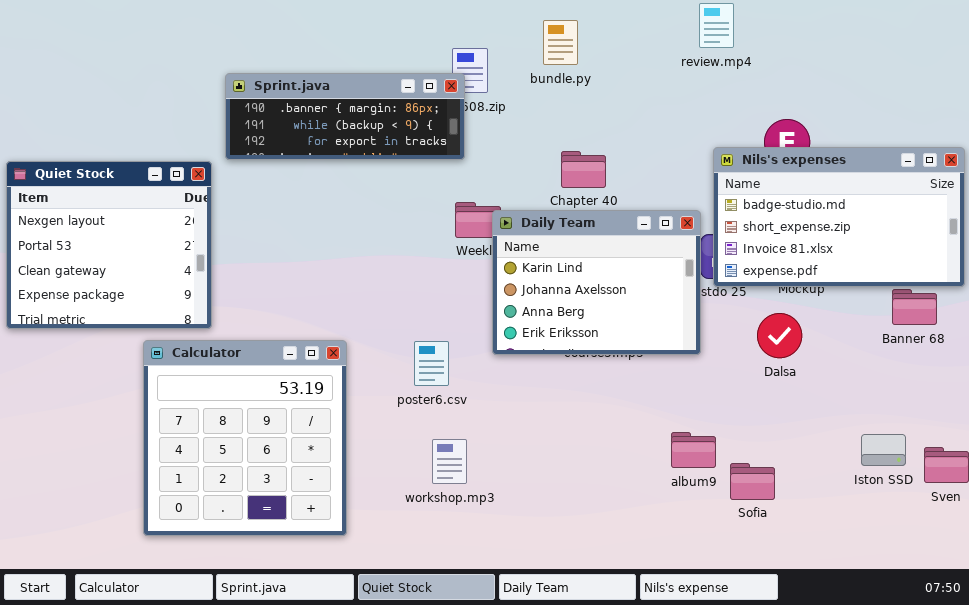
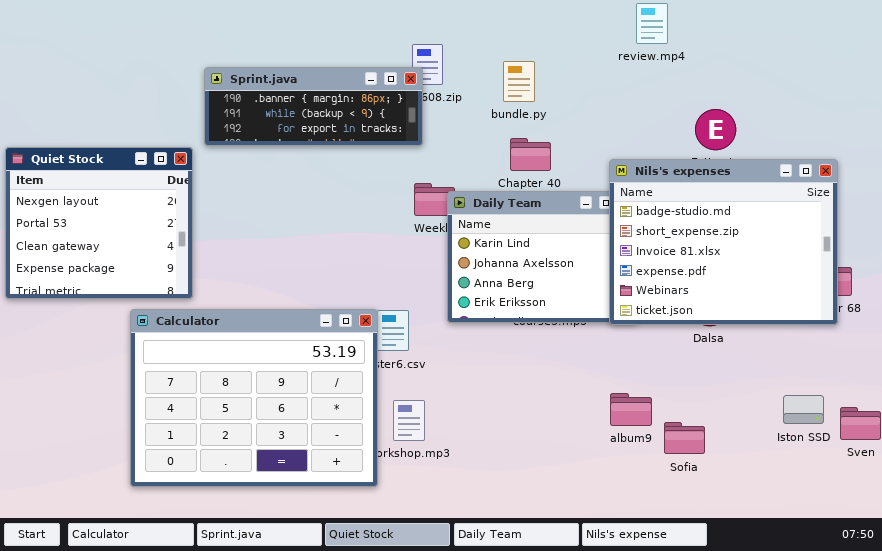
bundle.py: [543,20,578,65] -> [503,61,535,102], moved
Nils's expenses: [713,147,965,287] -> [609,159,838,325], moved, resized
Calculator: [143,340,347,536] -> [130,309,378,487], resized

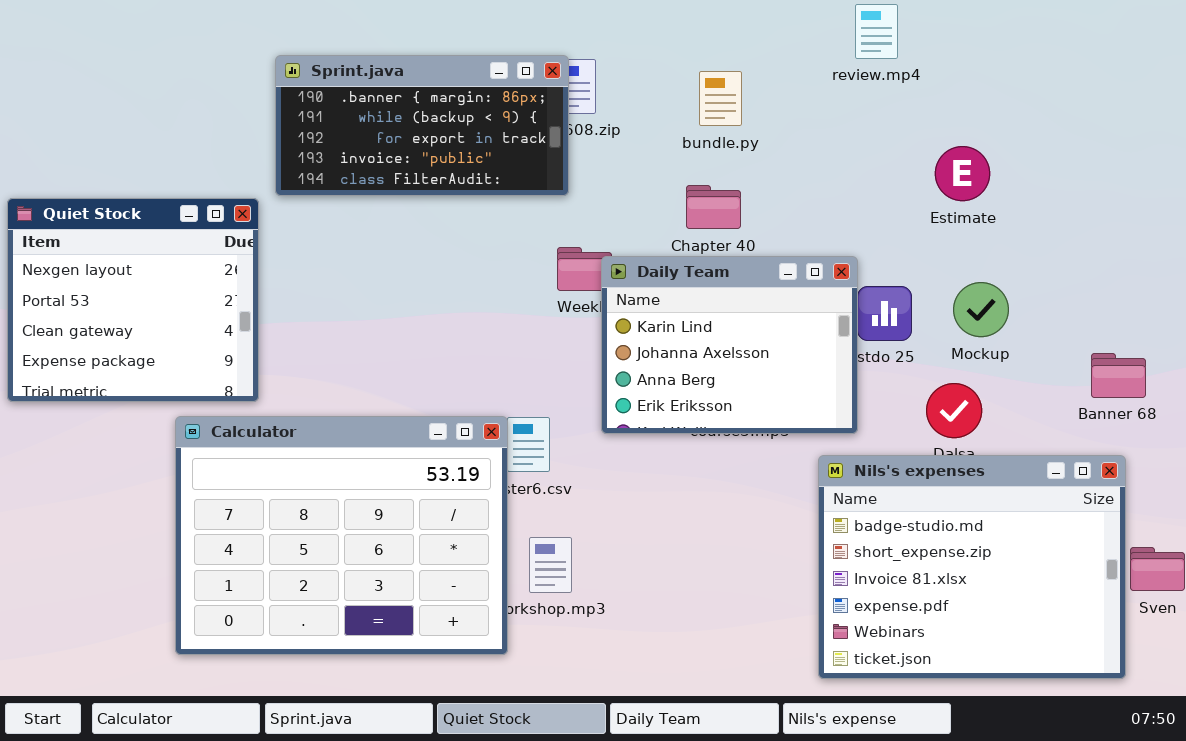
bundle.py: [503,61,535,102] -> [699,71,742,126], moved
Sprint.java: [204,67,423,146] -> [275,55,569,196], resized
Nils's expenses: [609,159,838,325] -> [818,455,1126,679], moved

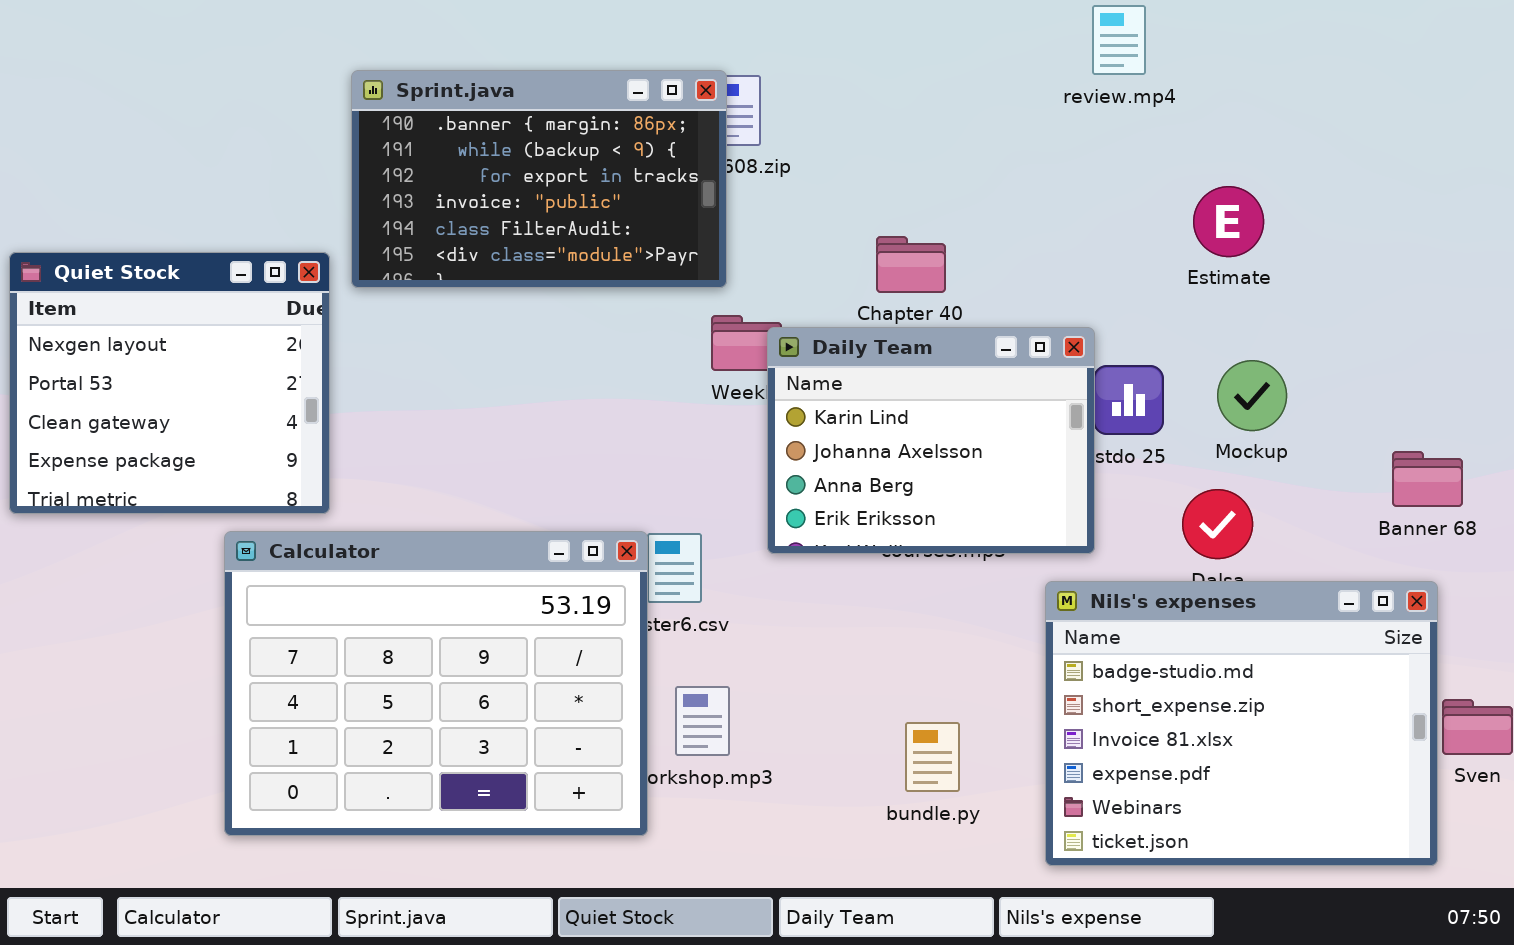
Sprint.java: [275,55,569,196] -> [351,70,727,288], resized
bundle.py: [699,71,742,126] -> [905,722,960,792], moved

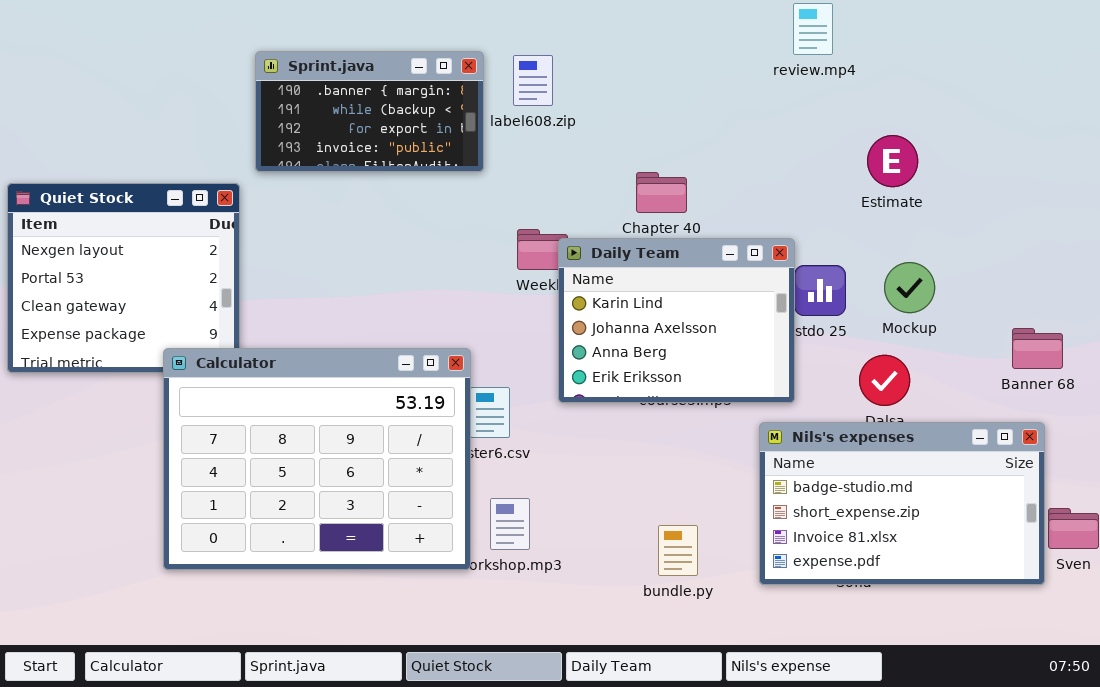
Sprint.java: [351,70,727,288] -> [255,51,484,172], resized
Calculator: [224,531,648,836] -> [163,348,471,570], moved
Nils's expenses: [1045,581,1438,866] -> [759,422,1045,585], resized

